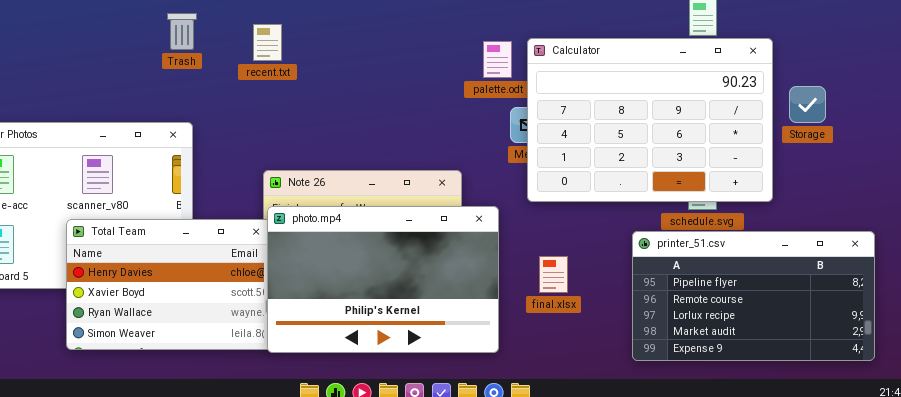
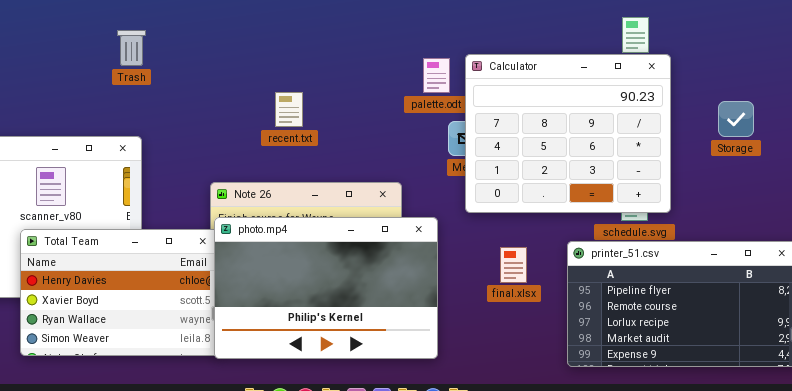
recent.txt: [253,24,282,61] -> [275,92,303,127], moved
Calculator: [527,38,773,202] -> [465,54,671,213], resized
final.xlsx: [539,256,568,293] -> [500,247,527,283], moved

